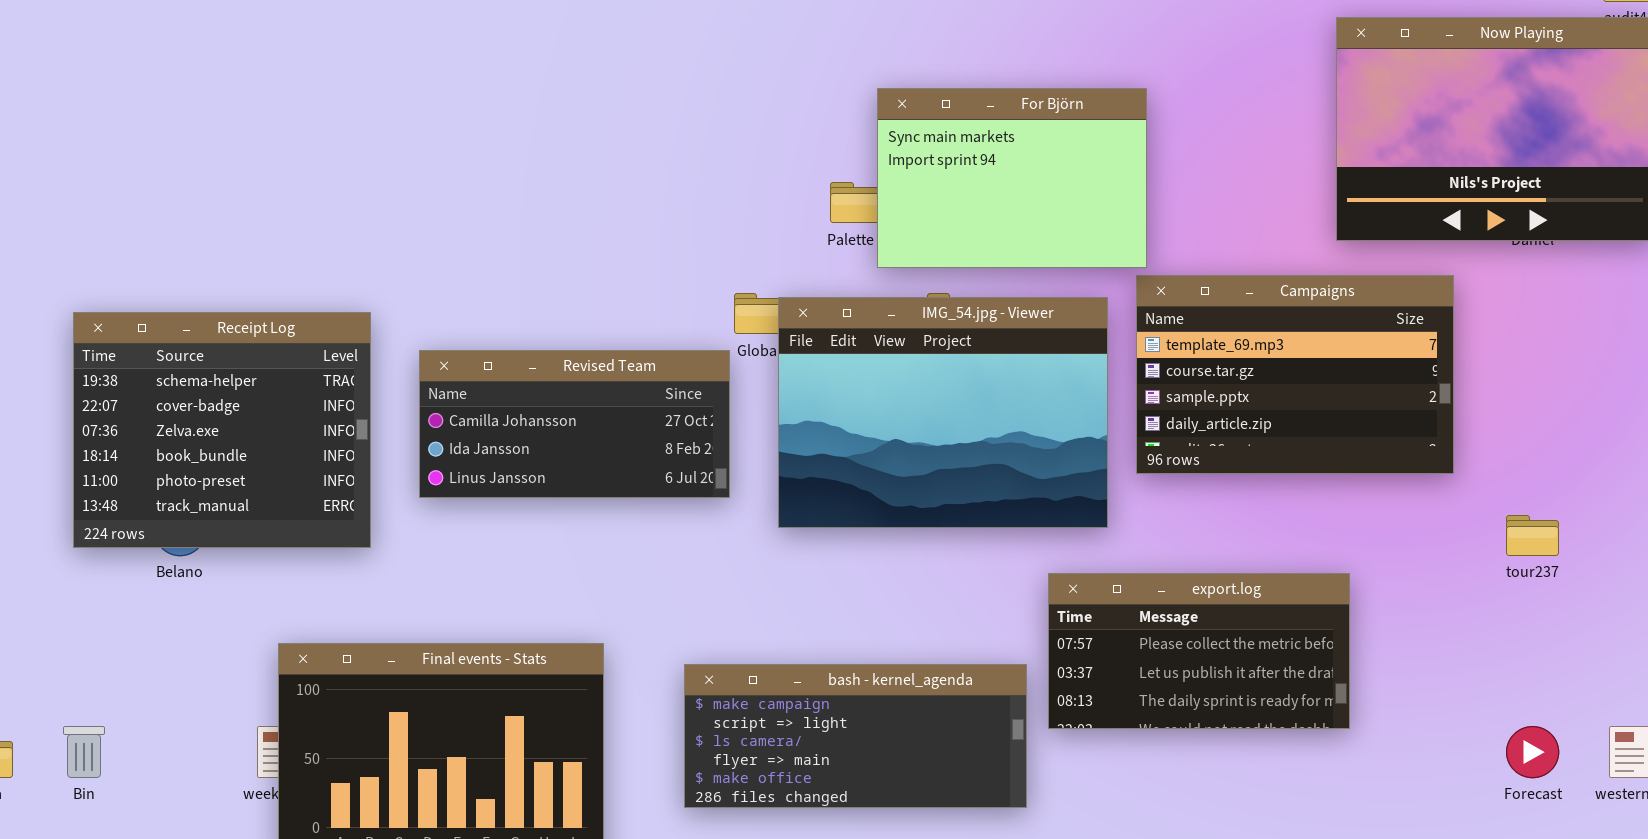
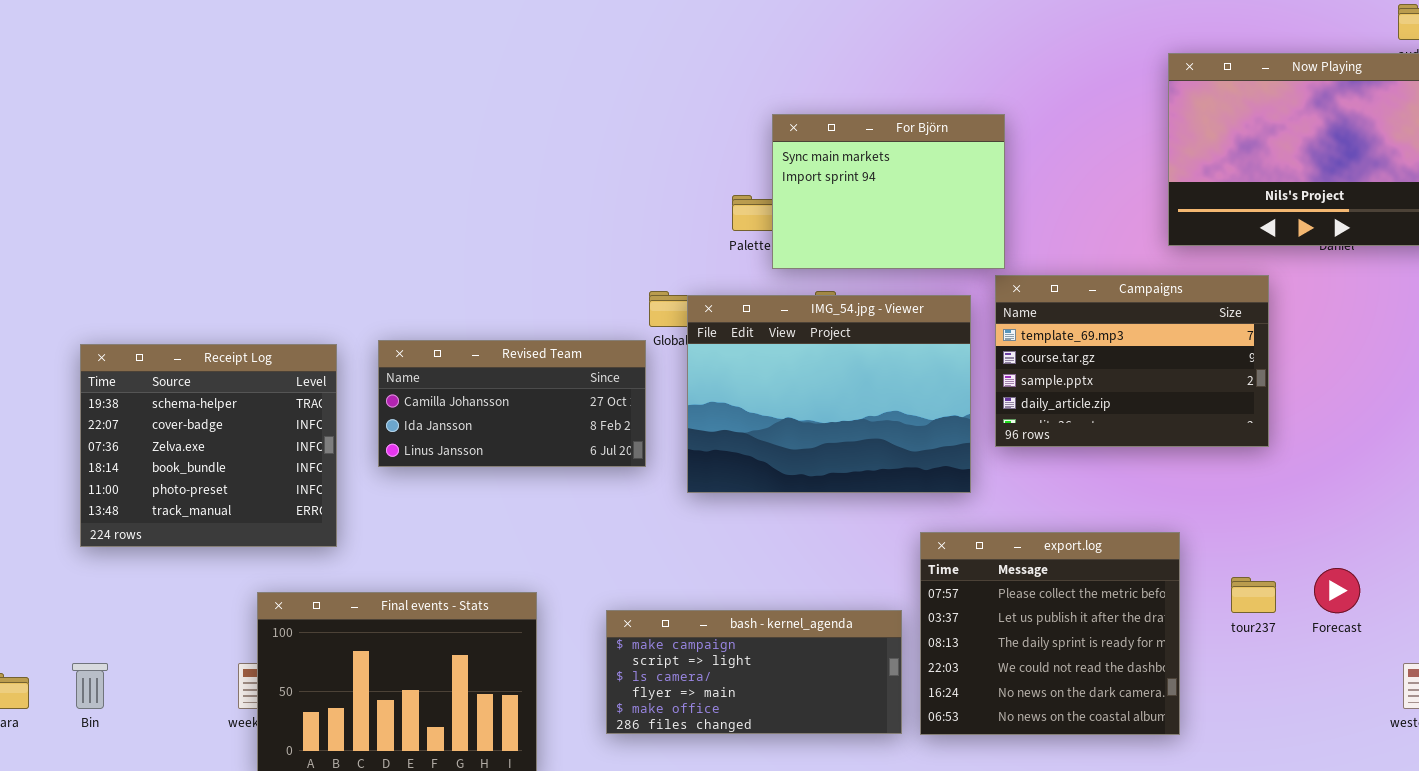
Receipt Log: [73,312,371,548] -> [80,344,337,547], moved
tour237: [1506,515,1559,556] -> [1231,577,1276,613], moved
export.log: [1048,573,1350,729] -> [920,532,1180,735], resized
Forecast: [1506,726,1559,778] -> [1314,568,1360,613], moved

